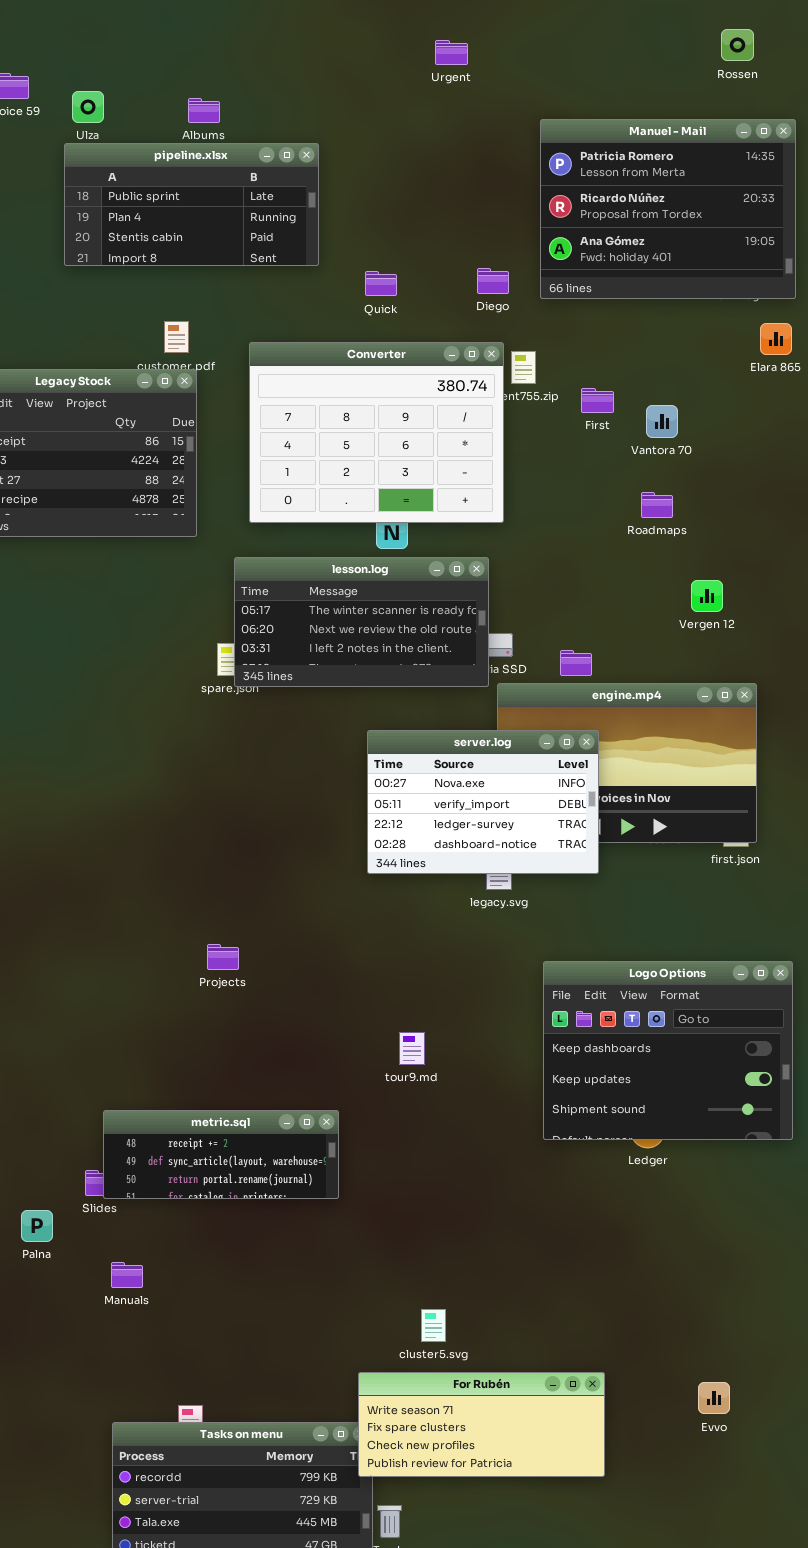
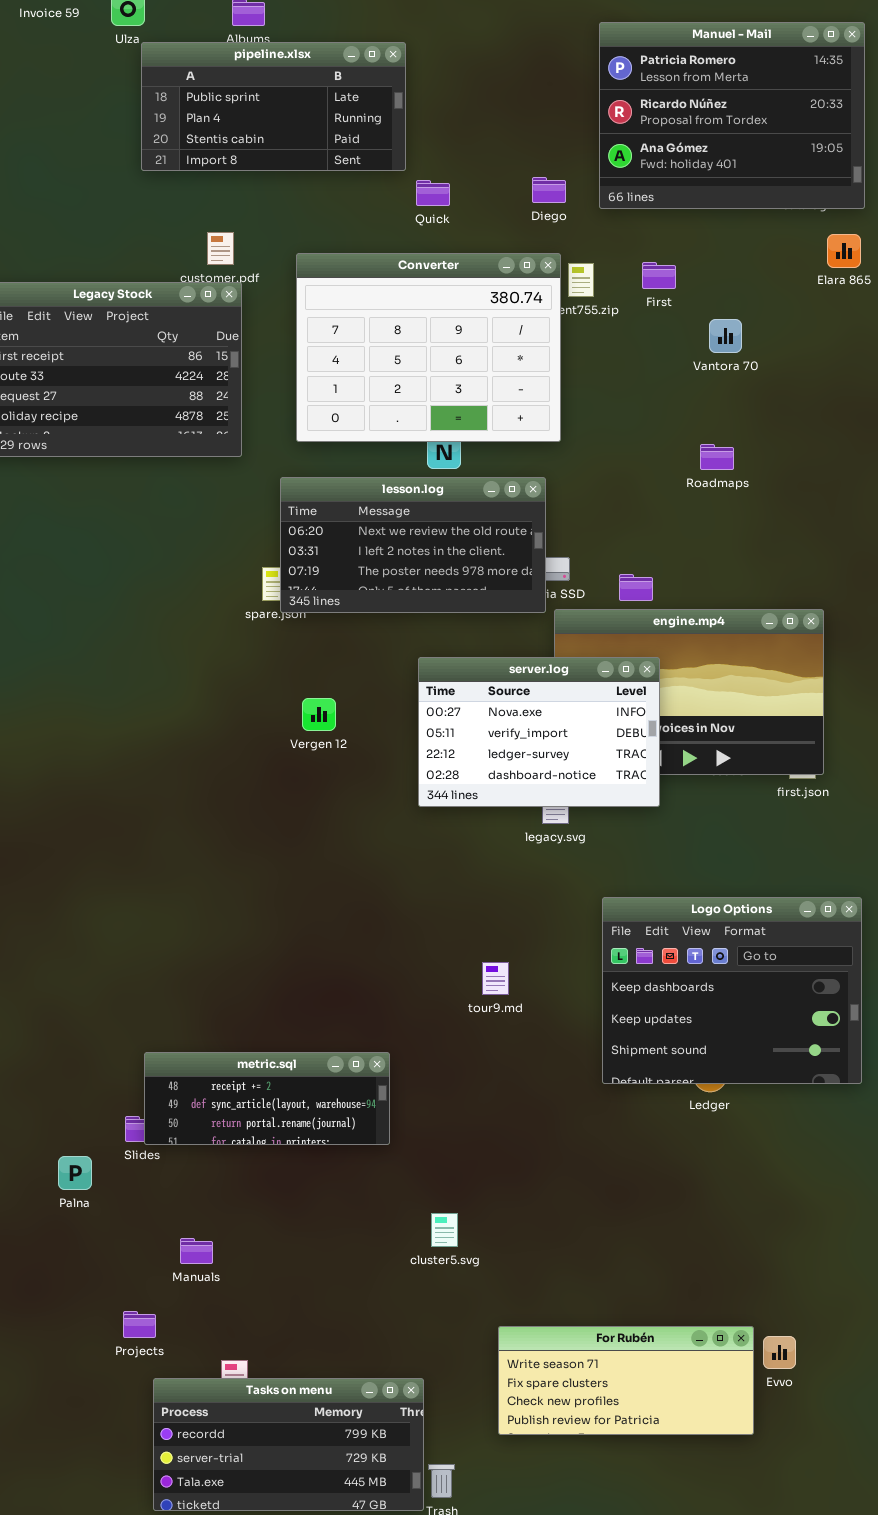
pipeline.xlsx: [64,143,319,266] -> [141,42,406,171], moved
First: [581,388,614,413] -> [642,262,676,289], moved
Roadmaps: [641,492,673,518] -> [700,444,734,470], moved
lesson.log: [234,557,489,687] -> [280,477,546,613], scrolled down 1 row
Vergen 12: [691,580,723,612] -> [302,698,336,731], moved
Projects: [207,944,239,970] -> [123,1311,156,1338], moved
tour9.md: [399,1032,425,1065] -> [482,962,509,995], moved
Manuals: [111,1262,143,1288] -> [180,1238,213,1264], moved
cluster5.svg: [421,1309,446,1342] -> [431,1213,458,1247], moved
For Rubén: [358,1372,605,1477] -> [498,1326,754,1435], moved

